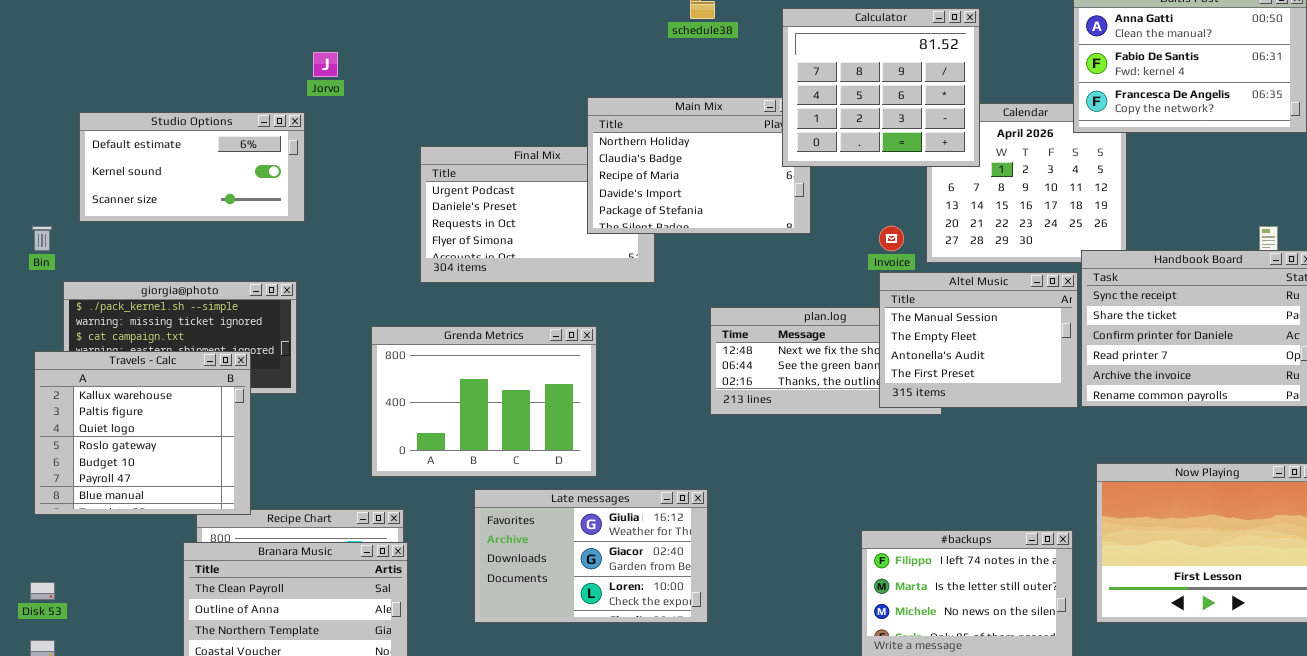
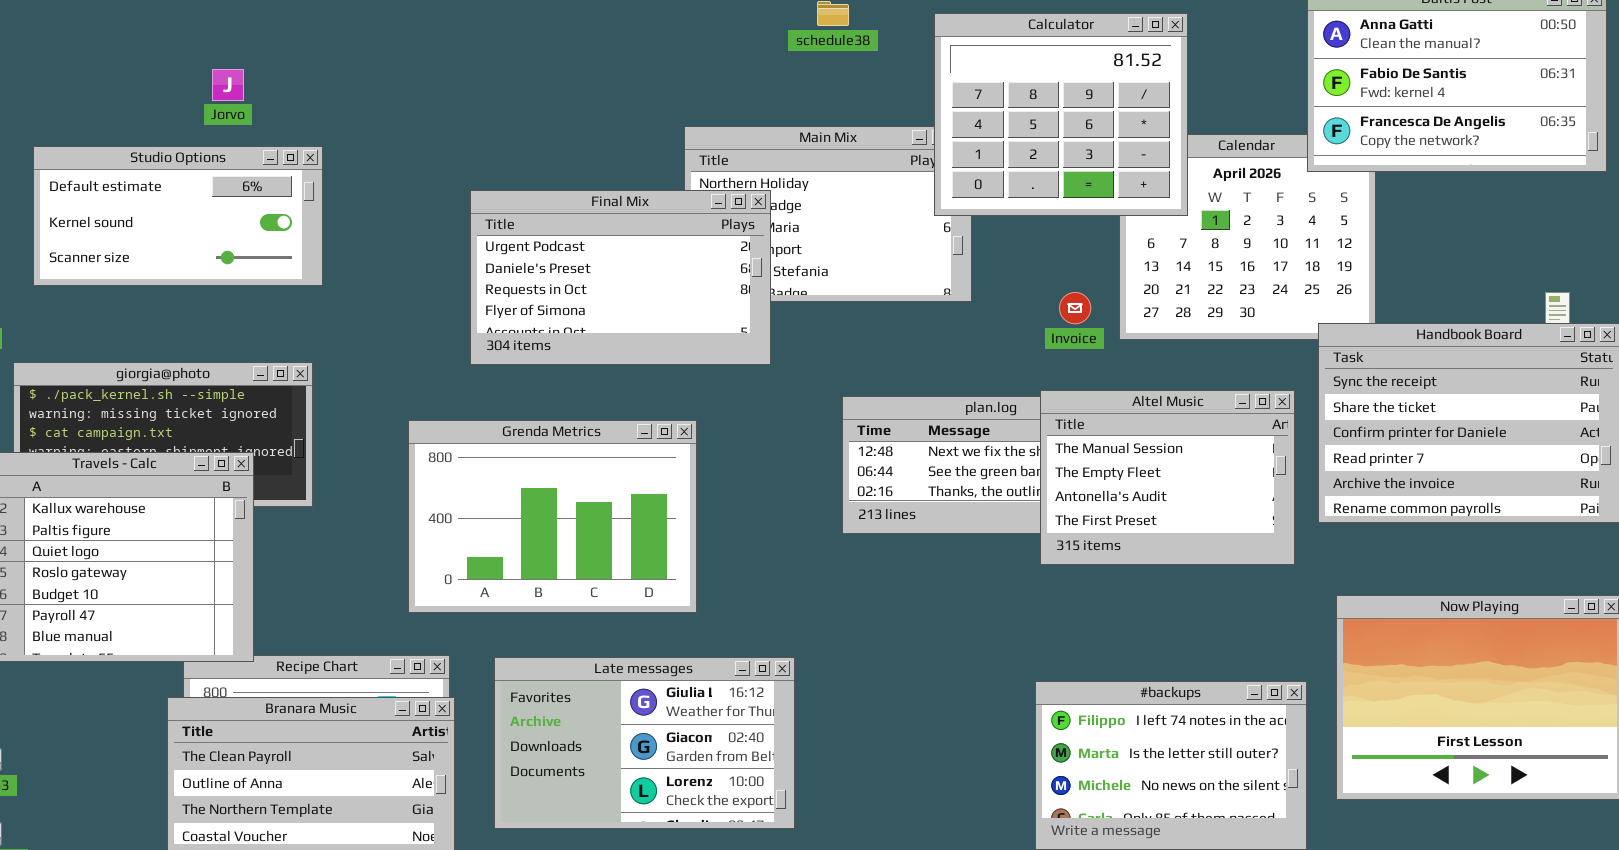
Jorvo: [313,52,338,77] -> [212,69,244,101], moved
Final Mix: [420,146,655,283] -> [470,190,771,365], raised
Altel Music: [879,272,1078,408] -> [1040,390,1295,565], moved
Late messages: [474,489,708,623] -> [494,657,795,829], moved

